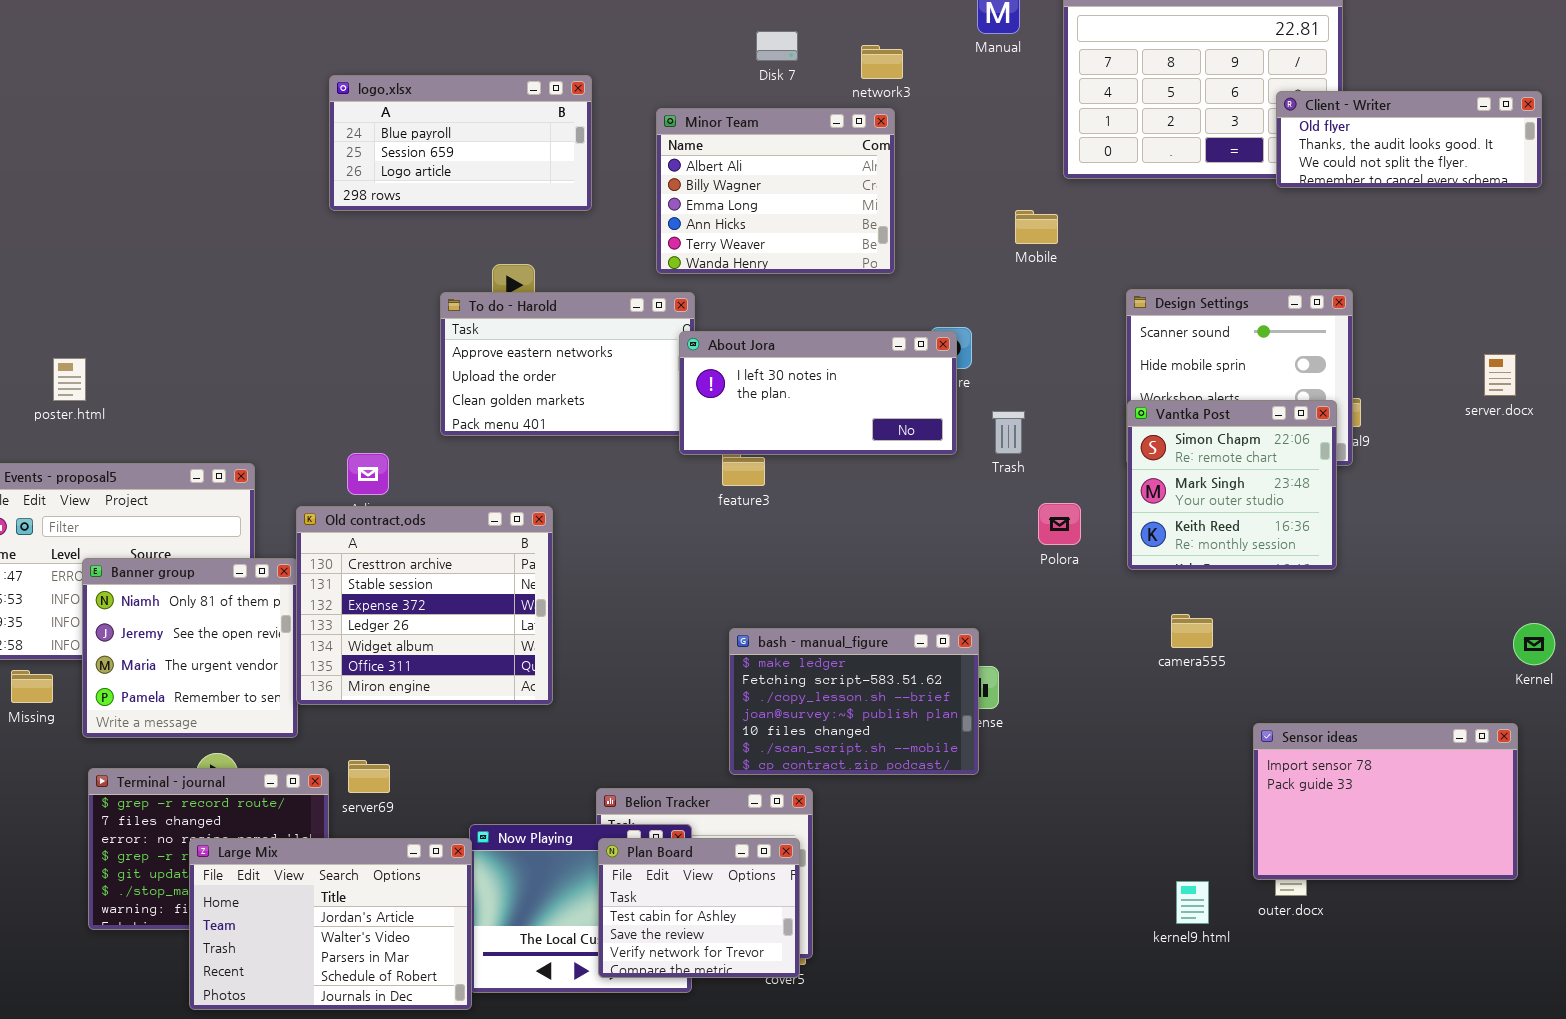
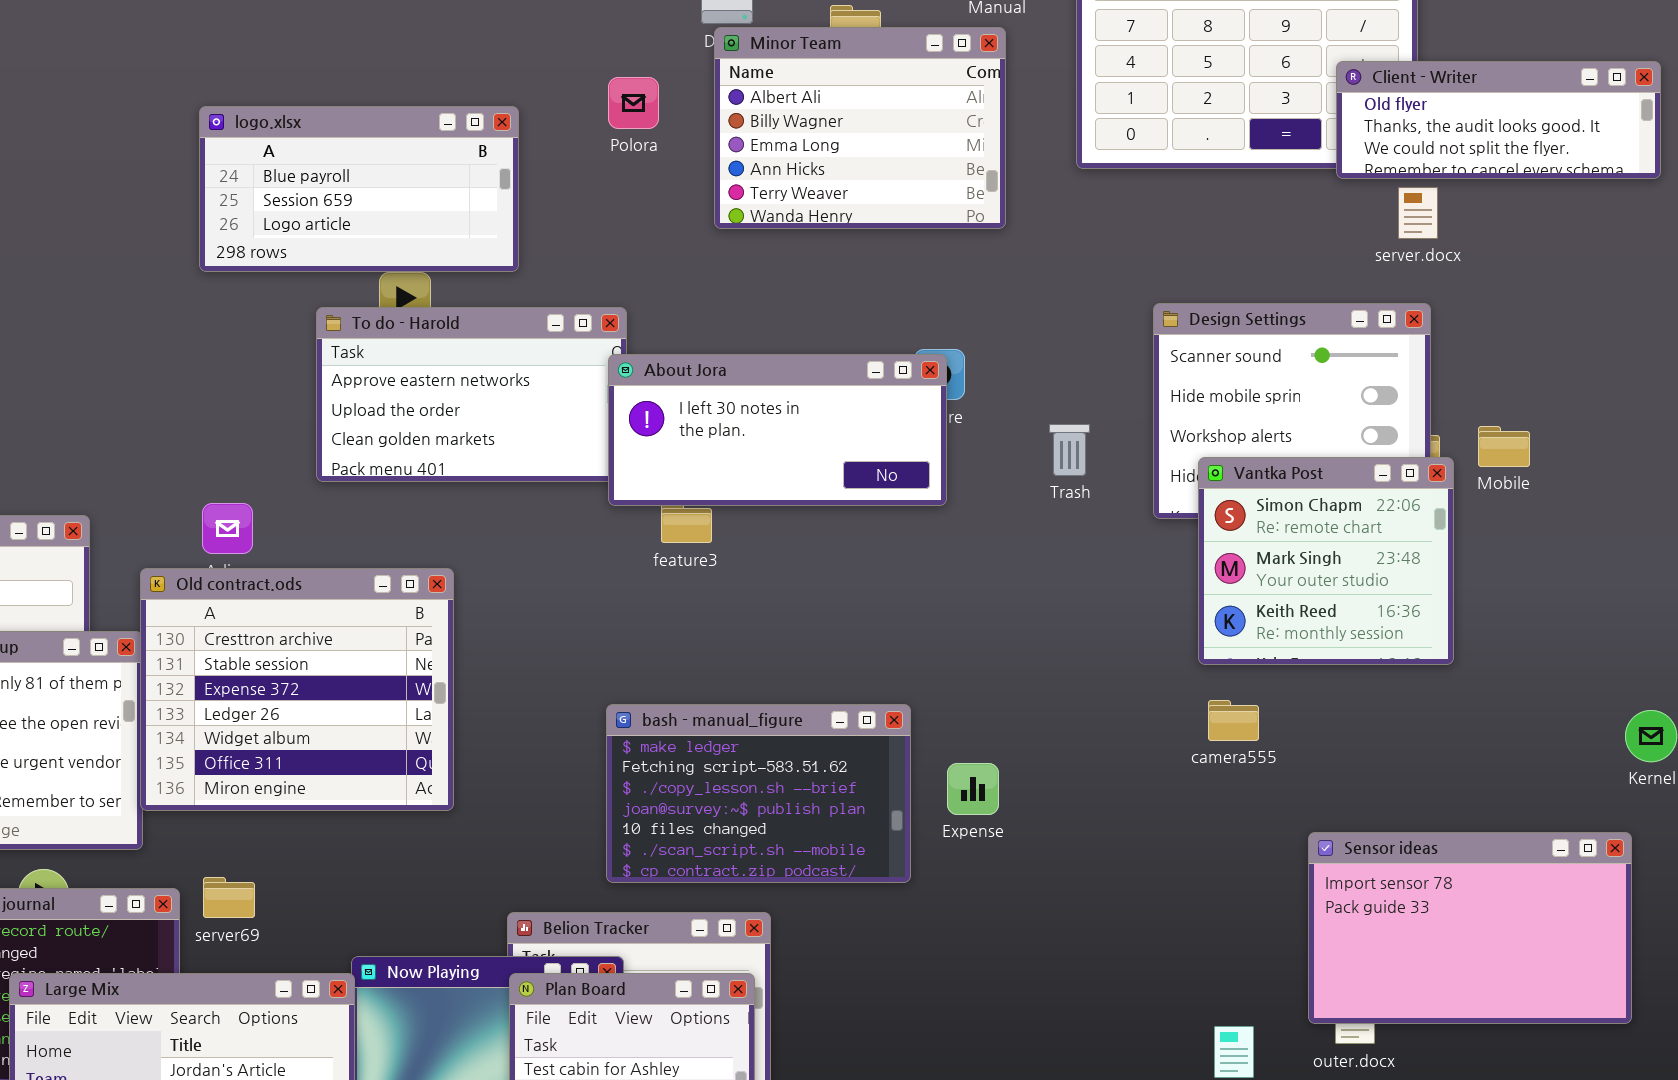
logo.xlsx: [329,75,592,211] -> [199,106,519,272], moved
Minor Team: [656,108,895,274] -> [714,27,1006,229], moved
Mobile: [1015,210,1058,244] -> [1478,426,1530,467], moved
server.docx: [1484,354,1516,396] -> [1398,187,1438,239], moved
Vantka Post: [1127,400,1337,570] -> [1198,457,1454,665], moved
Trash: [992,411,1025,454] -> [1049,424,1090,476], moved
Polora: [1038,503,1081,545] -> [608,77,659,129], moved
bash - manual_figure: [729,628,979,775] -> [606,704,911,883], moved

